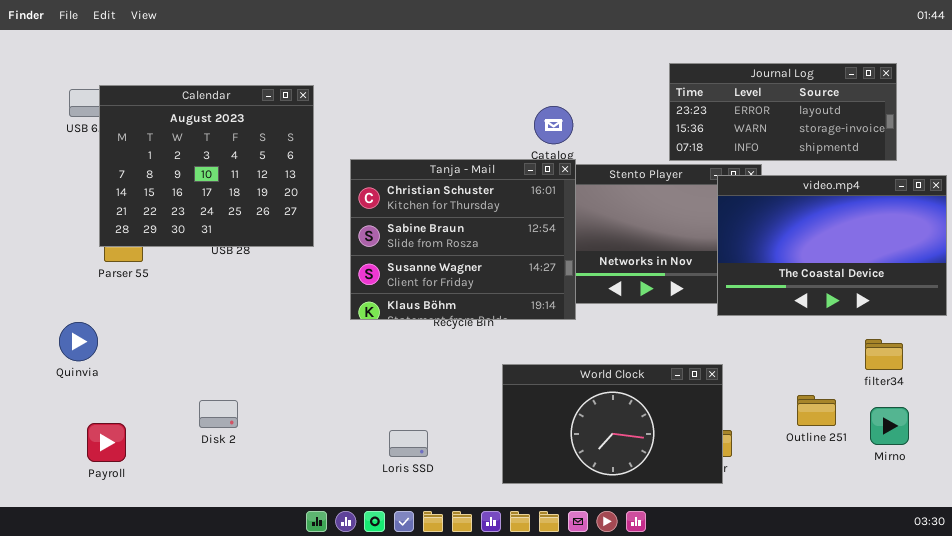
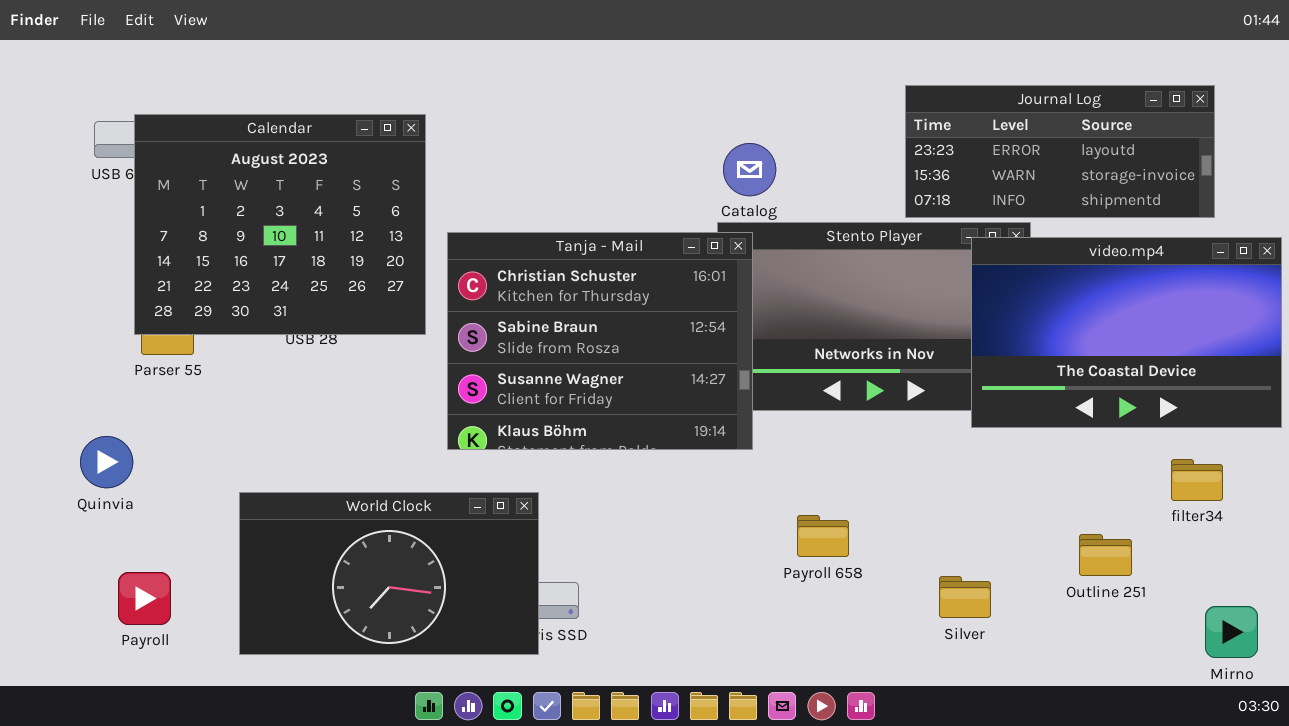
Tanja - Mail: [350,159,576,320] -> [447,232,753,450], moved
World Clock: [502,364,723,484] -> [239,492,539,655], moved
Mirno: [870,407,909,445] -> [1205,606,1258,658], moved

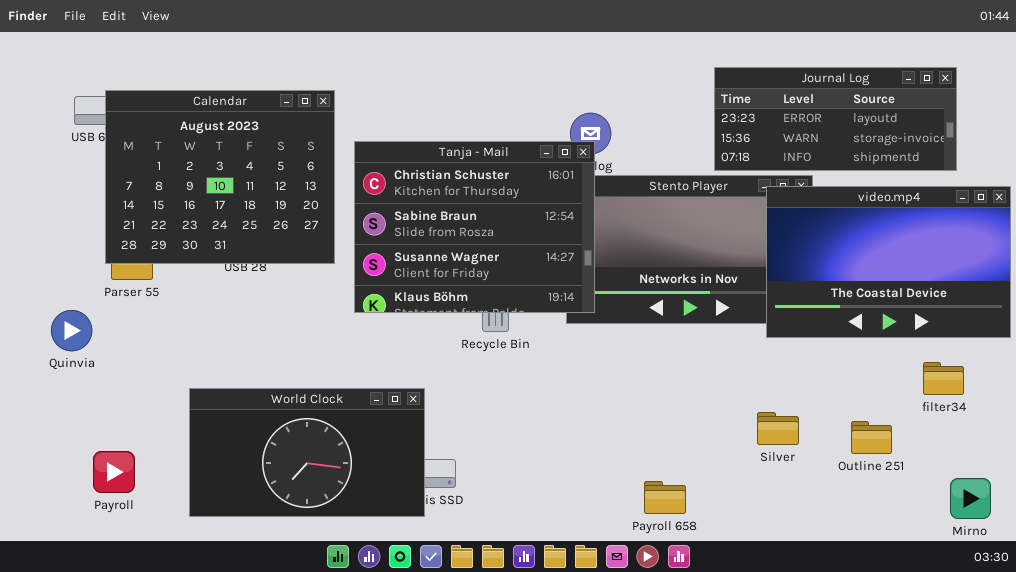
Tanja - Mail: [447,232,753,450] -> [354,141,595,313], moved
Quinvia: [80,436,133,488] -> [51,310,92,351], moved
Payroll 658: [797,515,849,557] -> [644,481,686,514], moved
Silver: [939,576,991,618] -> [757,412,799,445], moved

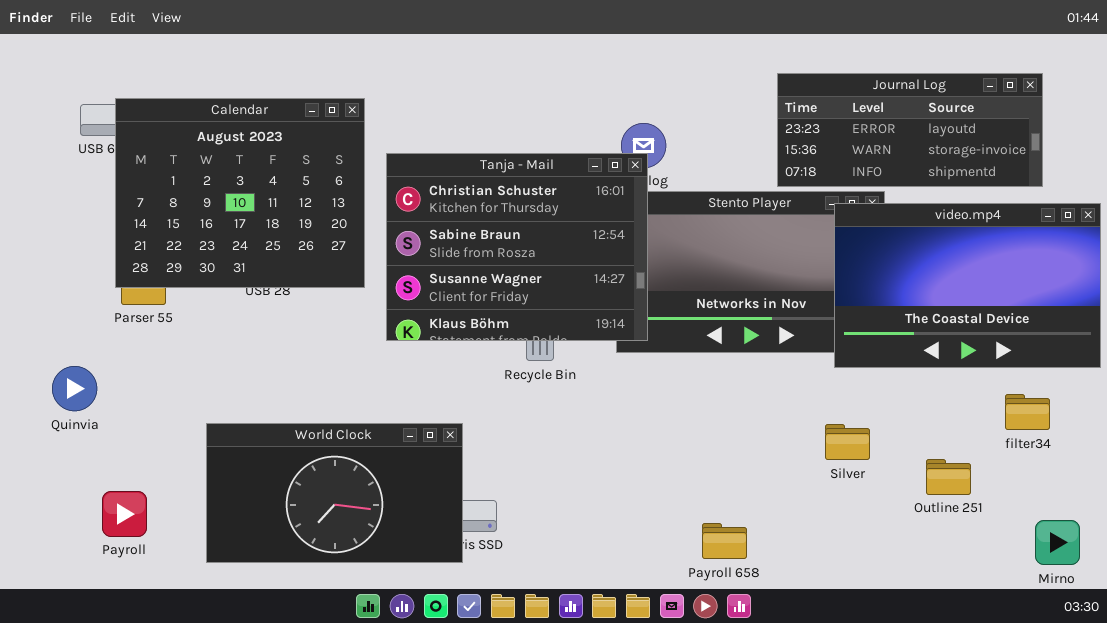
Quinvia: [51,310,92,351] -> [52,366,97,411], moved
Silver: [757,412,799,445] -> [825,424,870,460], moved

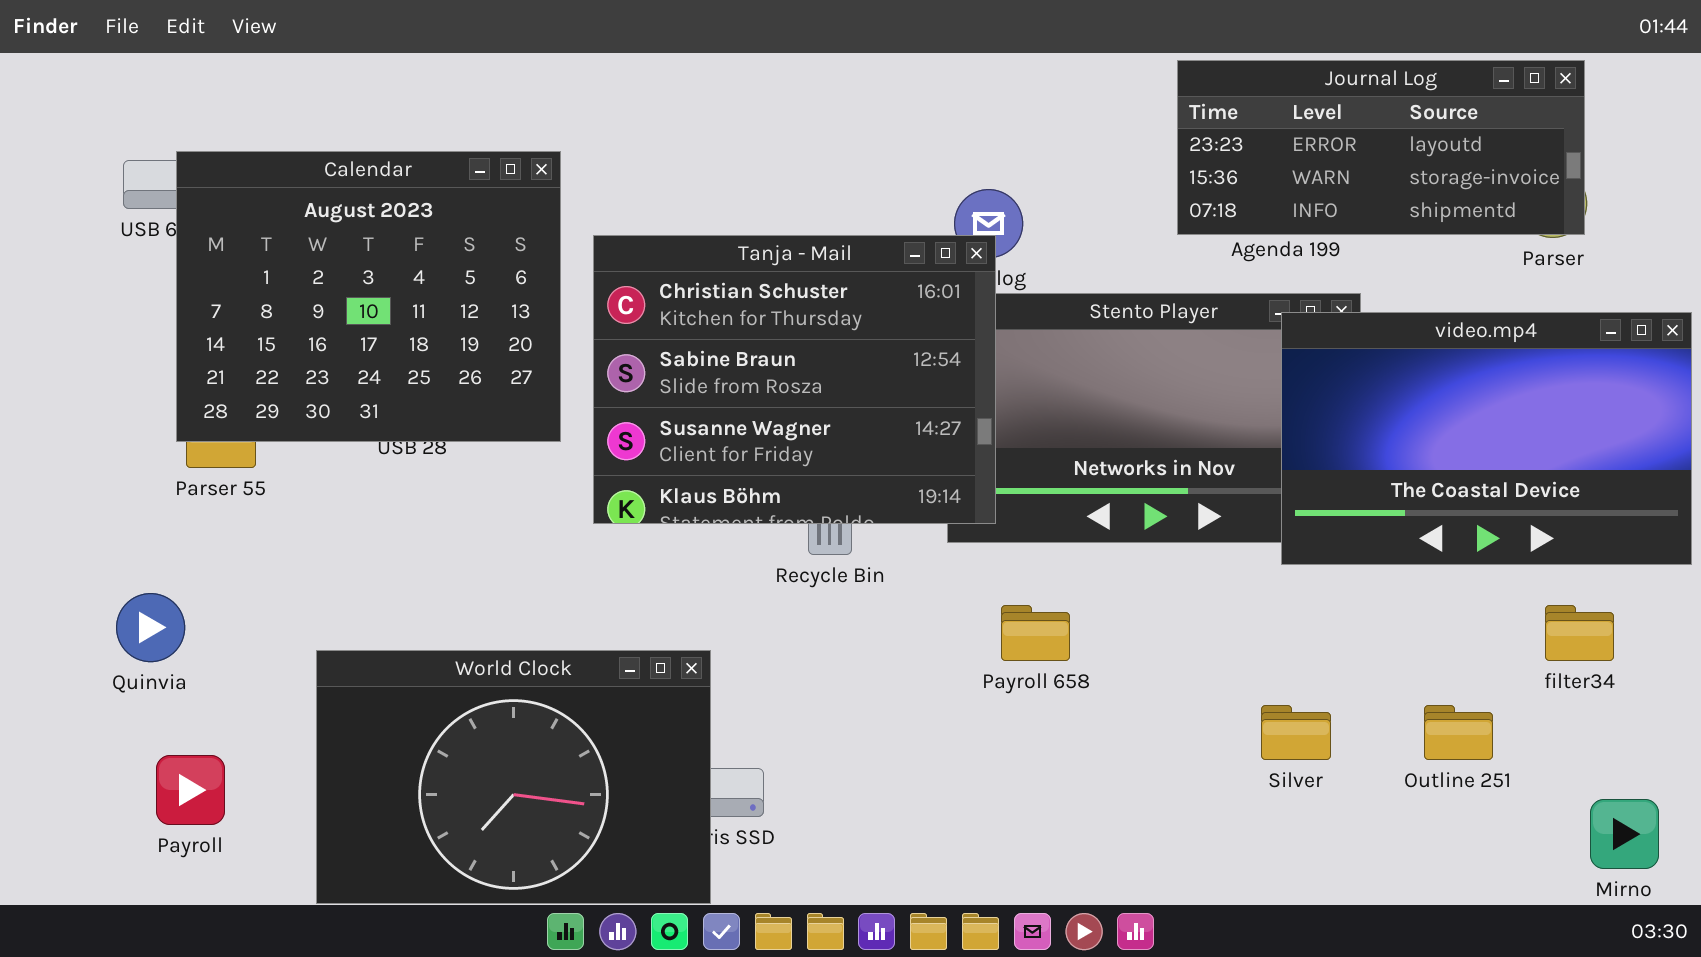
Journal Log: [777,73,1043,187] -> [1177,60,1585,235], moved
Quinvia: [52,366,97,411] -> [116,593,185,662], moved
World Clock: [206,423,463,563] -> [316,650,711,904], resized
Silver: [825,424,870,460] -> [1261,705,1331,760], moved
Payroll 658: [702,523,747,559] -> [1001,605,1070,661], moved

